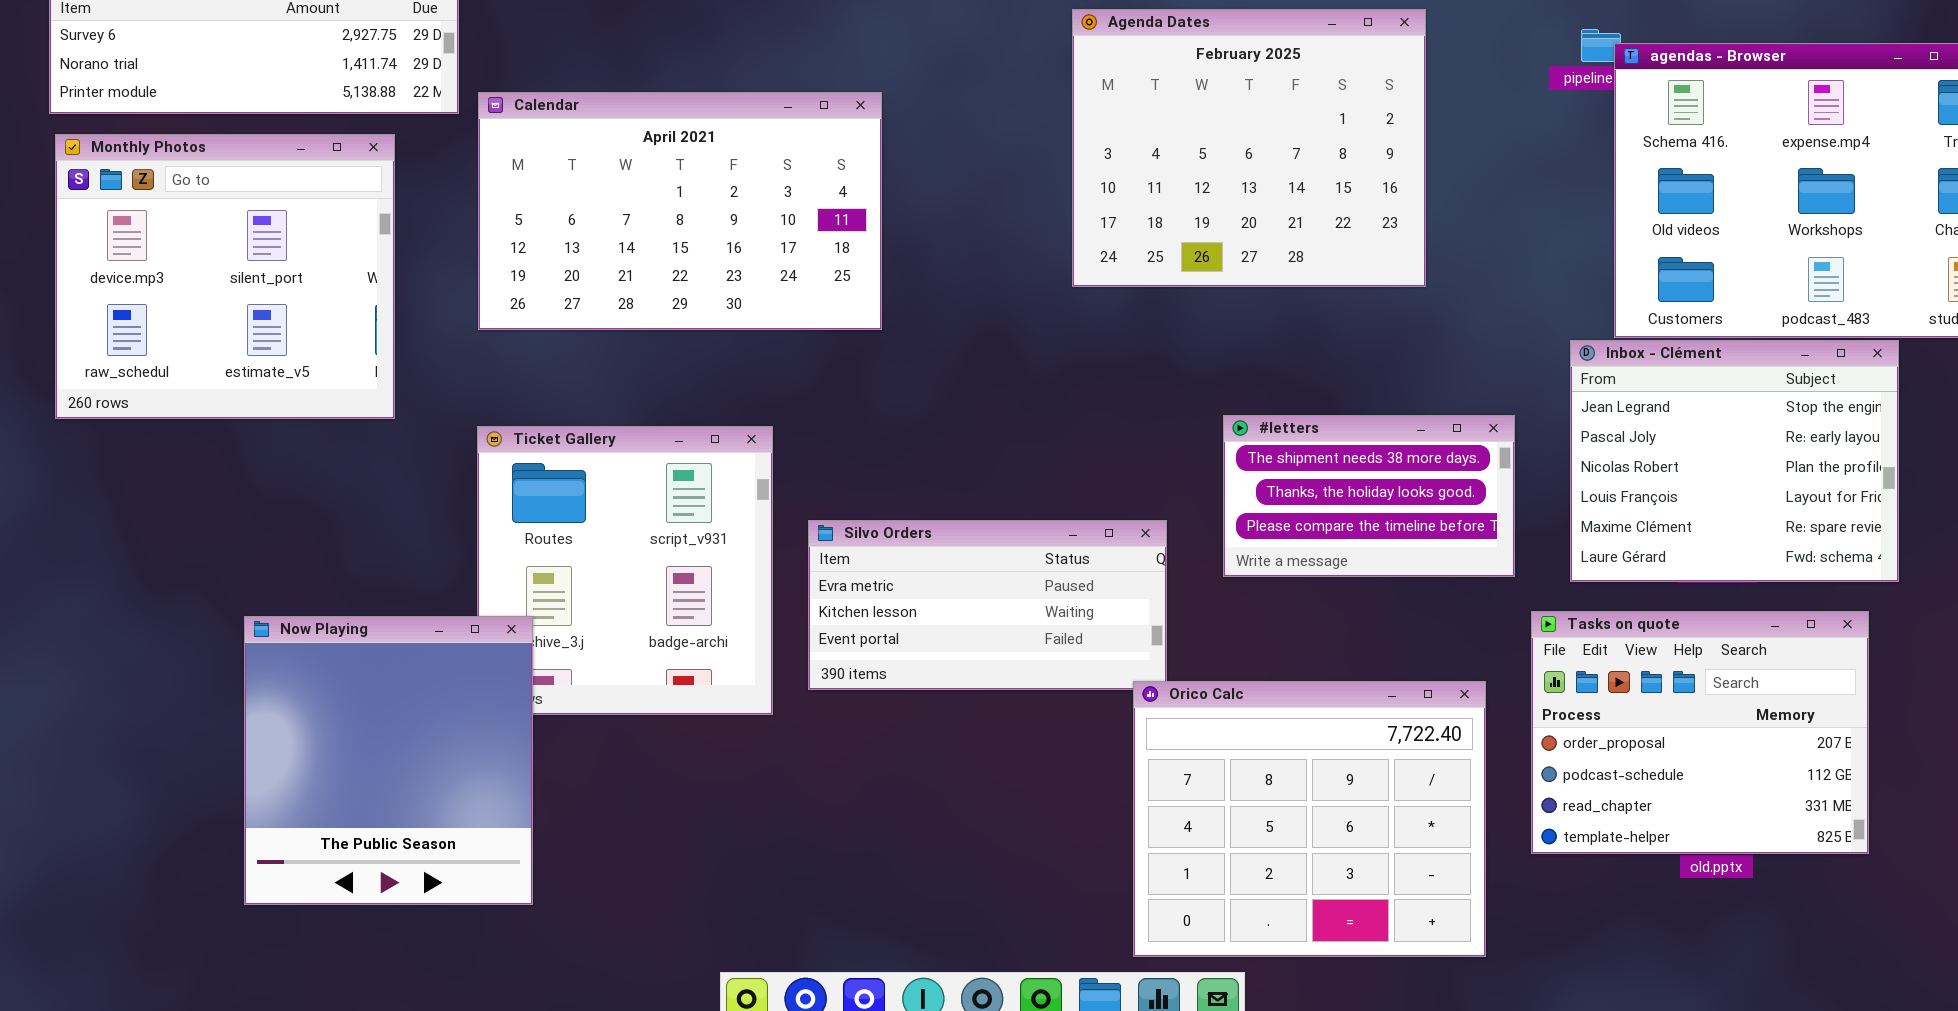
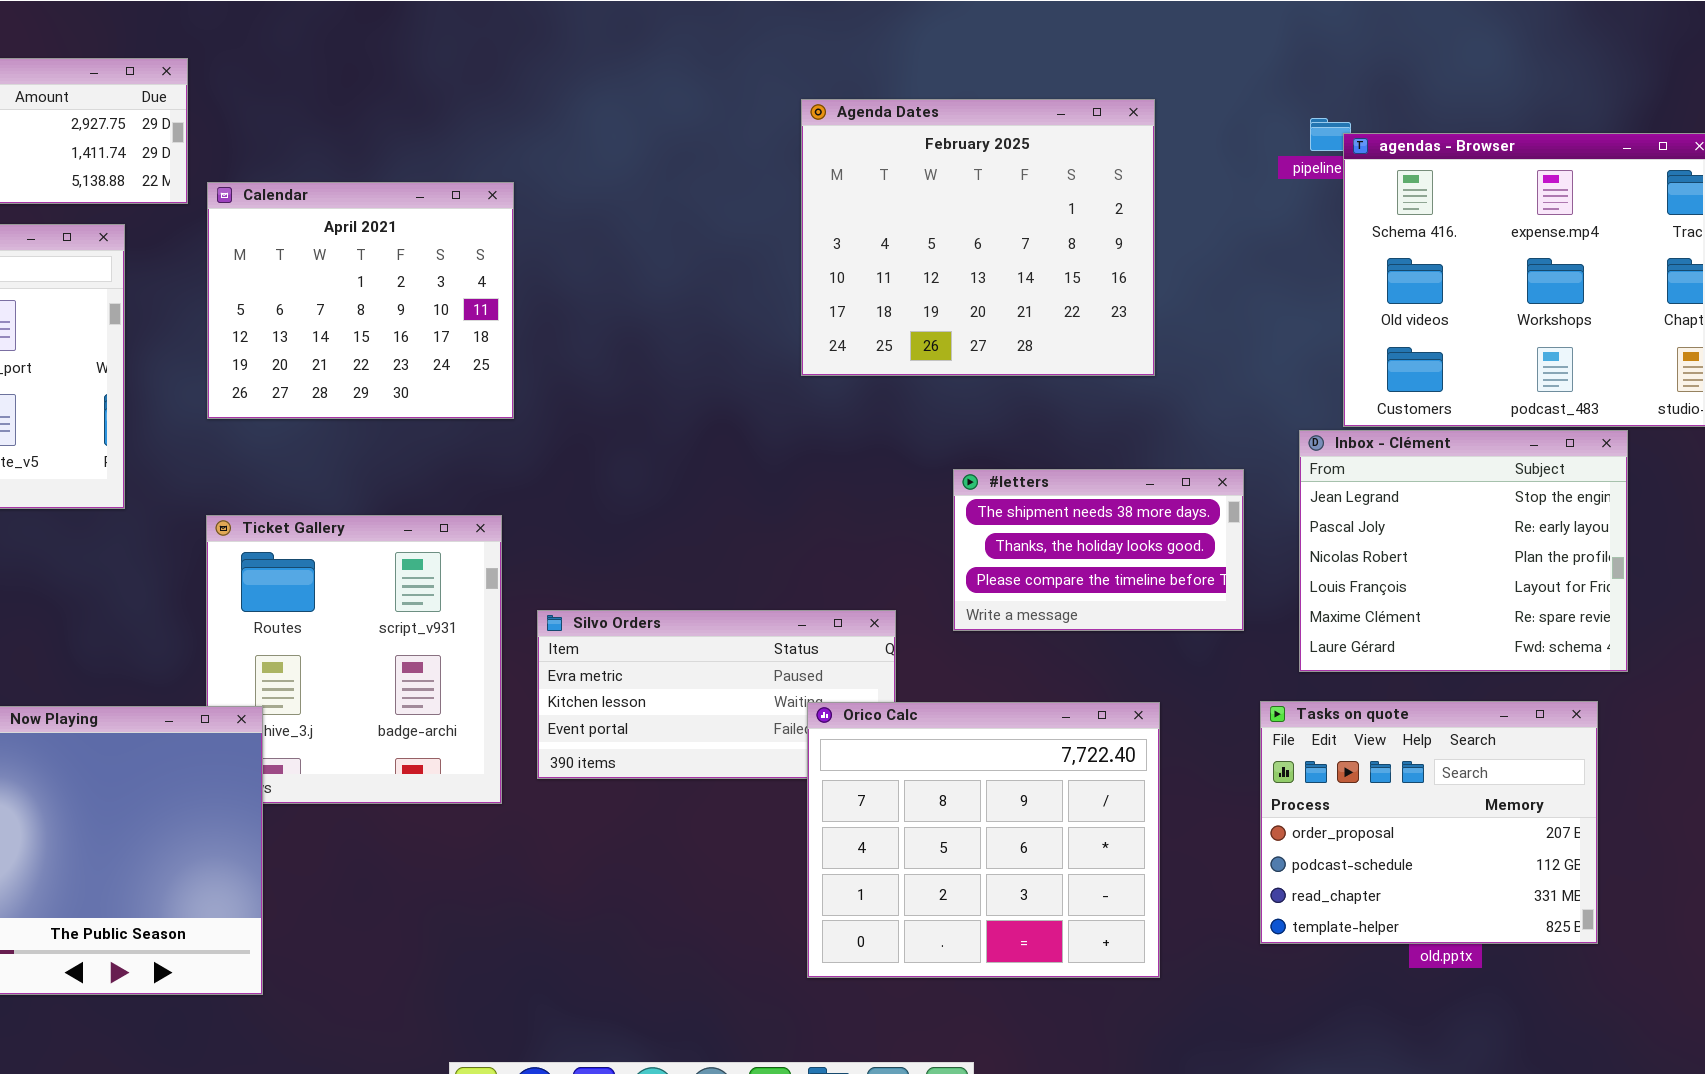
Calendar: [478,92,882,330] -> [207,182,514,419], resized
#letters: [1223,415,1515,577] -> [953,469,1244,631], moved
Orico Calc: [1133,681,1486,957] -> [807,702,1160,978], moved

